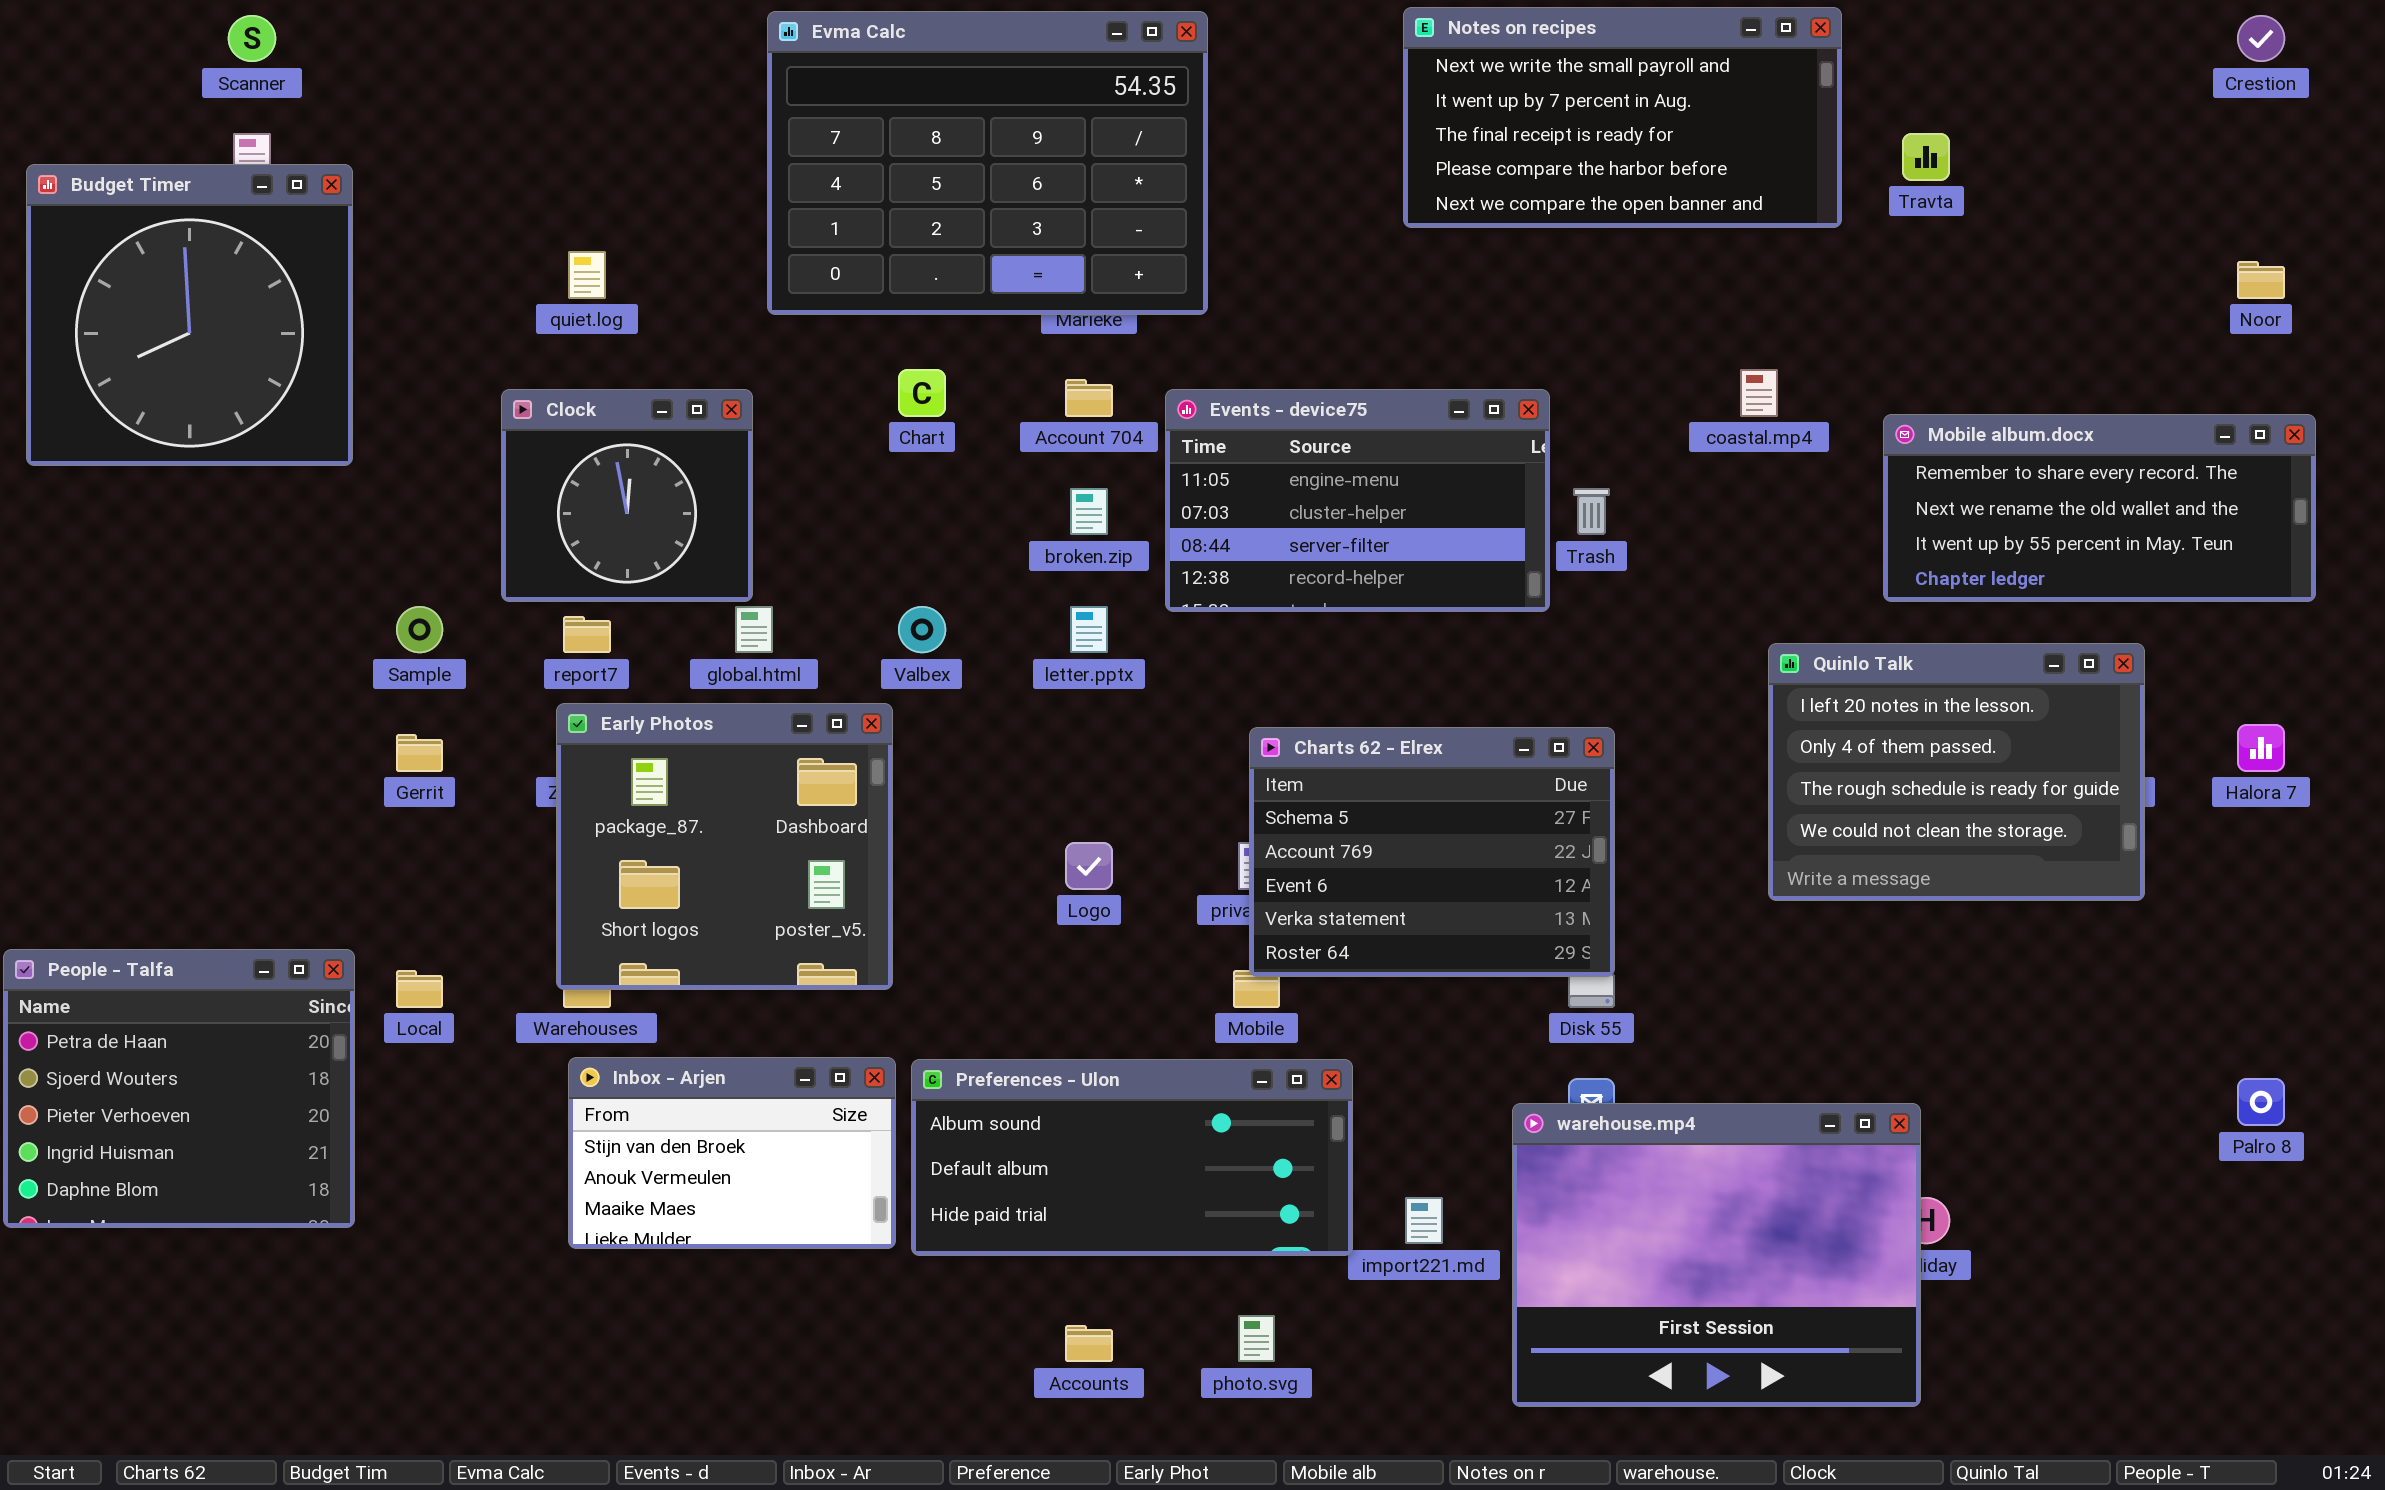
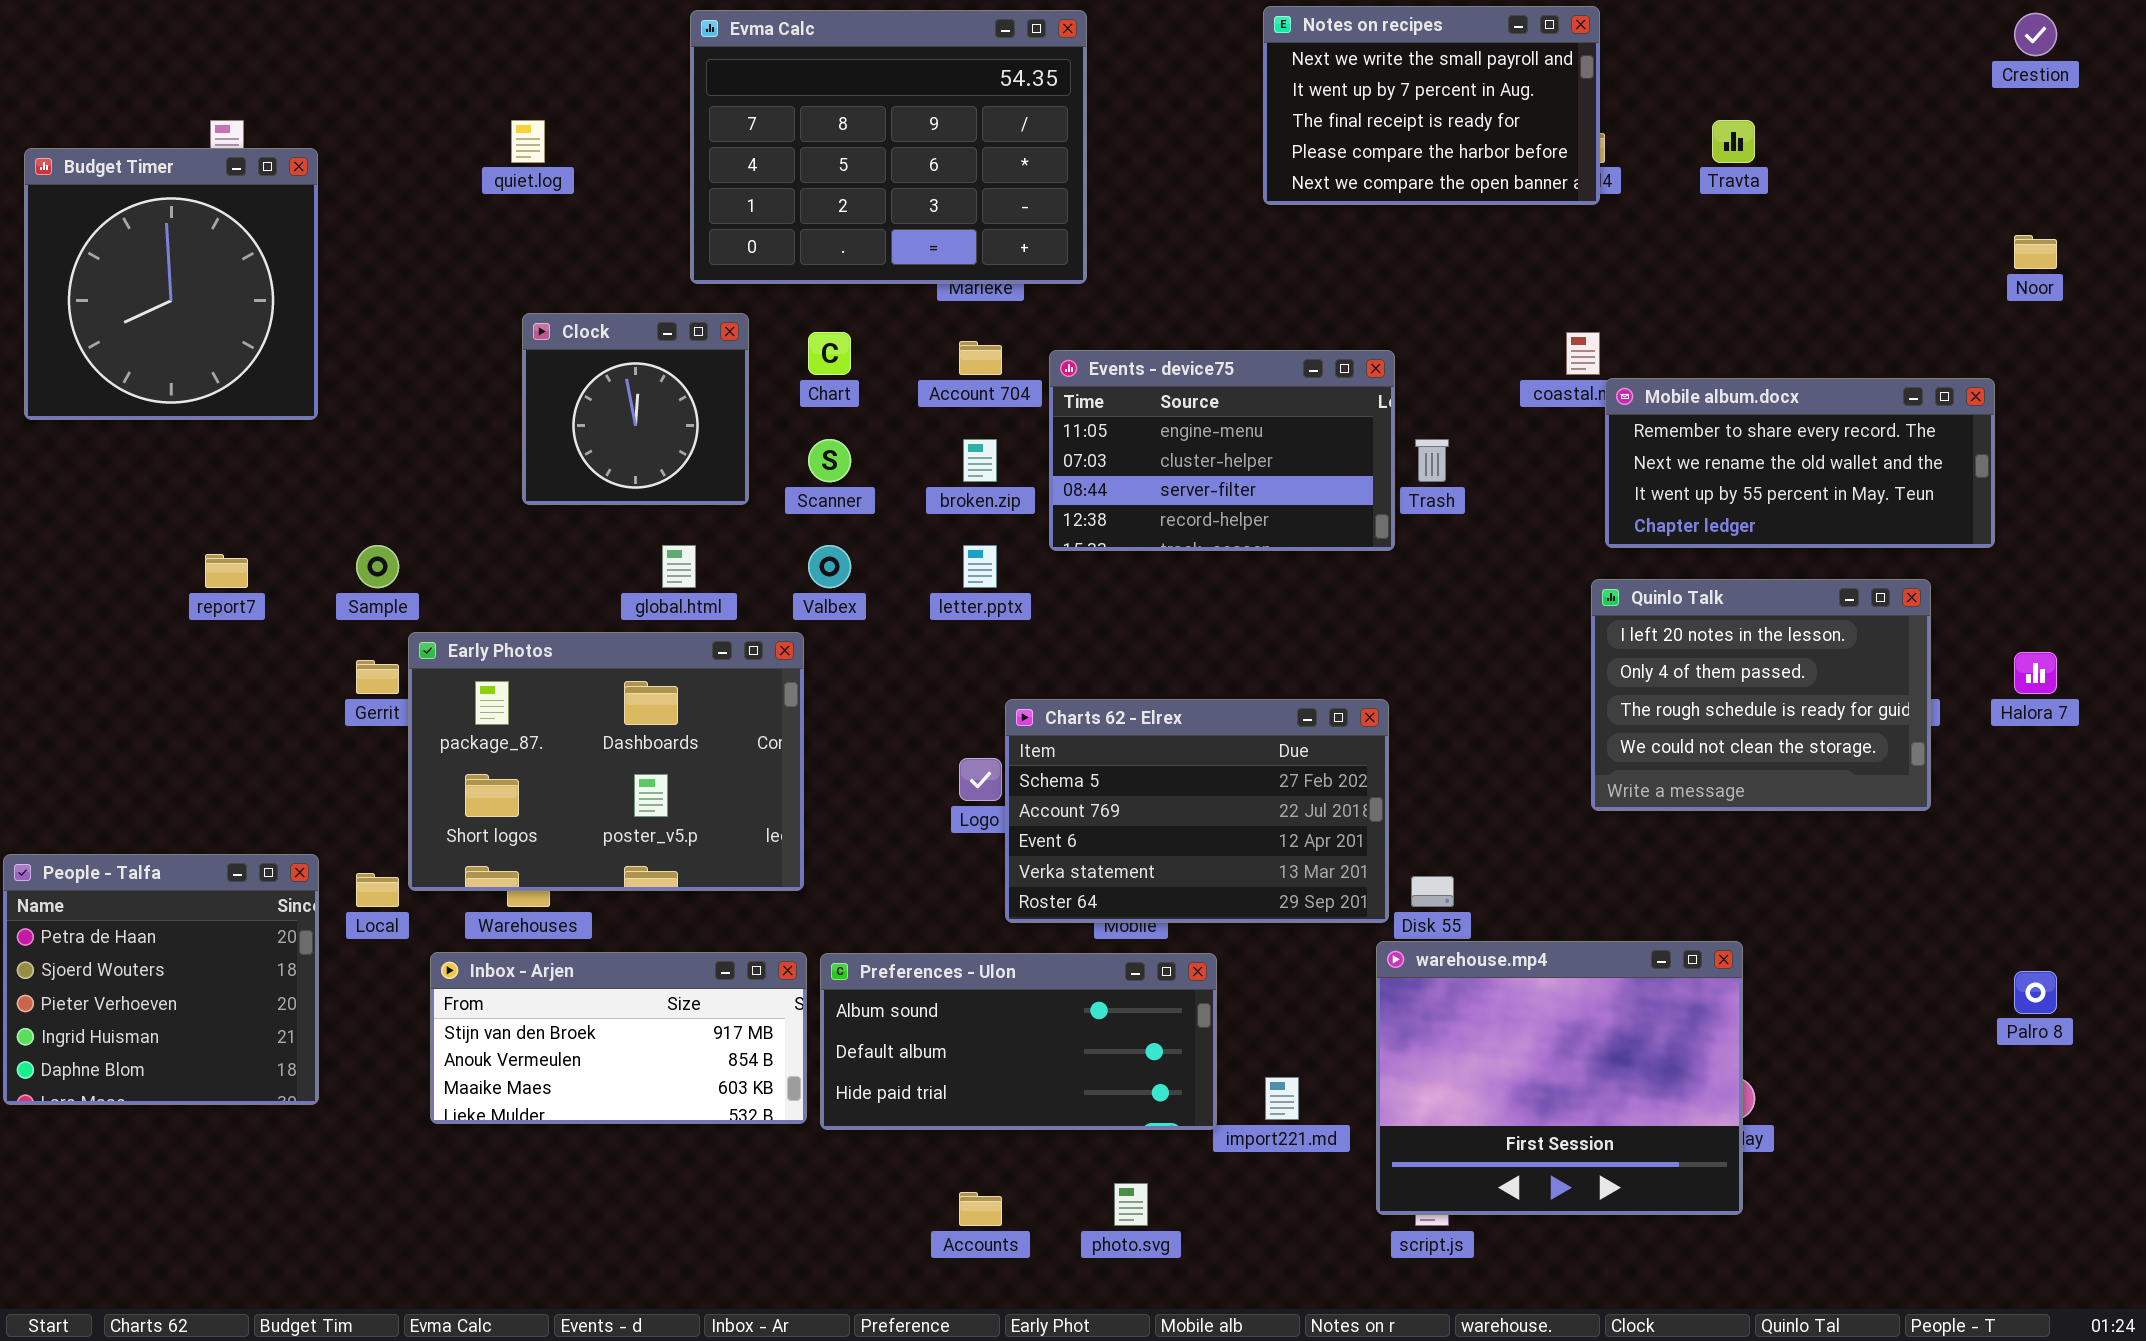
Notes on recipes: [1403,7,1842,228] -> [1263,6,1600,205], resized
Scanner: [228,15,276,62] -> [808,439,851,482], moved
quiet.log: [568,251,606,299] -> [511,120,545,163], moved
Clock: [501,389,753,602] -> [522,313,749,505], moved
Mobile album.docx: [1883,414,2316,602] -> [1605,378,1995,548], moved
report7: [563,616,611,653] -> [205,554,248,588], moved
Early Photos: [556,703,893,990] -> [408,632,804,891], resized
Charts 62 - Elrex: [1249,727,1615,977] -> [1005,699,1389,923], moved, resized
Inbox - Arjen: [568,1057,896,1249] -> [430,952,807,1124], resized
warehouse.mp4: [1512,1103,1921,1407] -> [1376,941,1743,1215], moved

